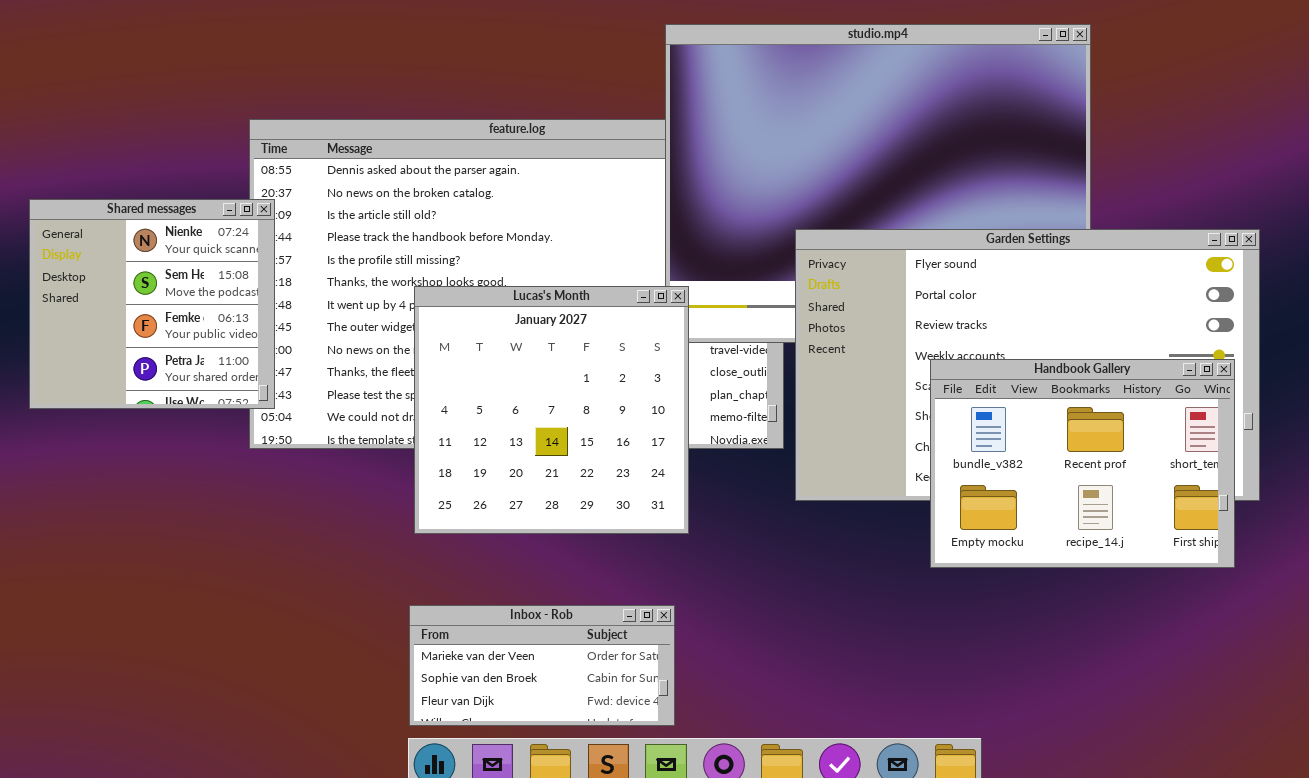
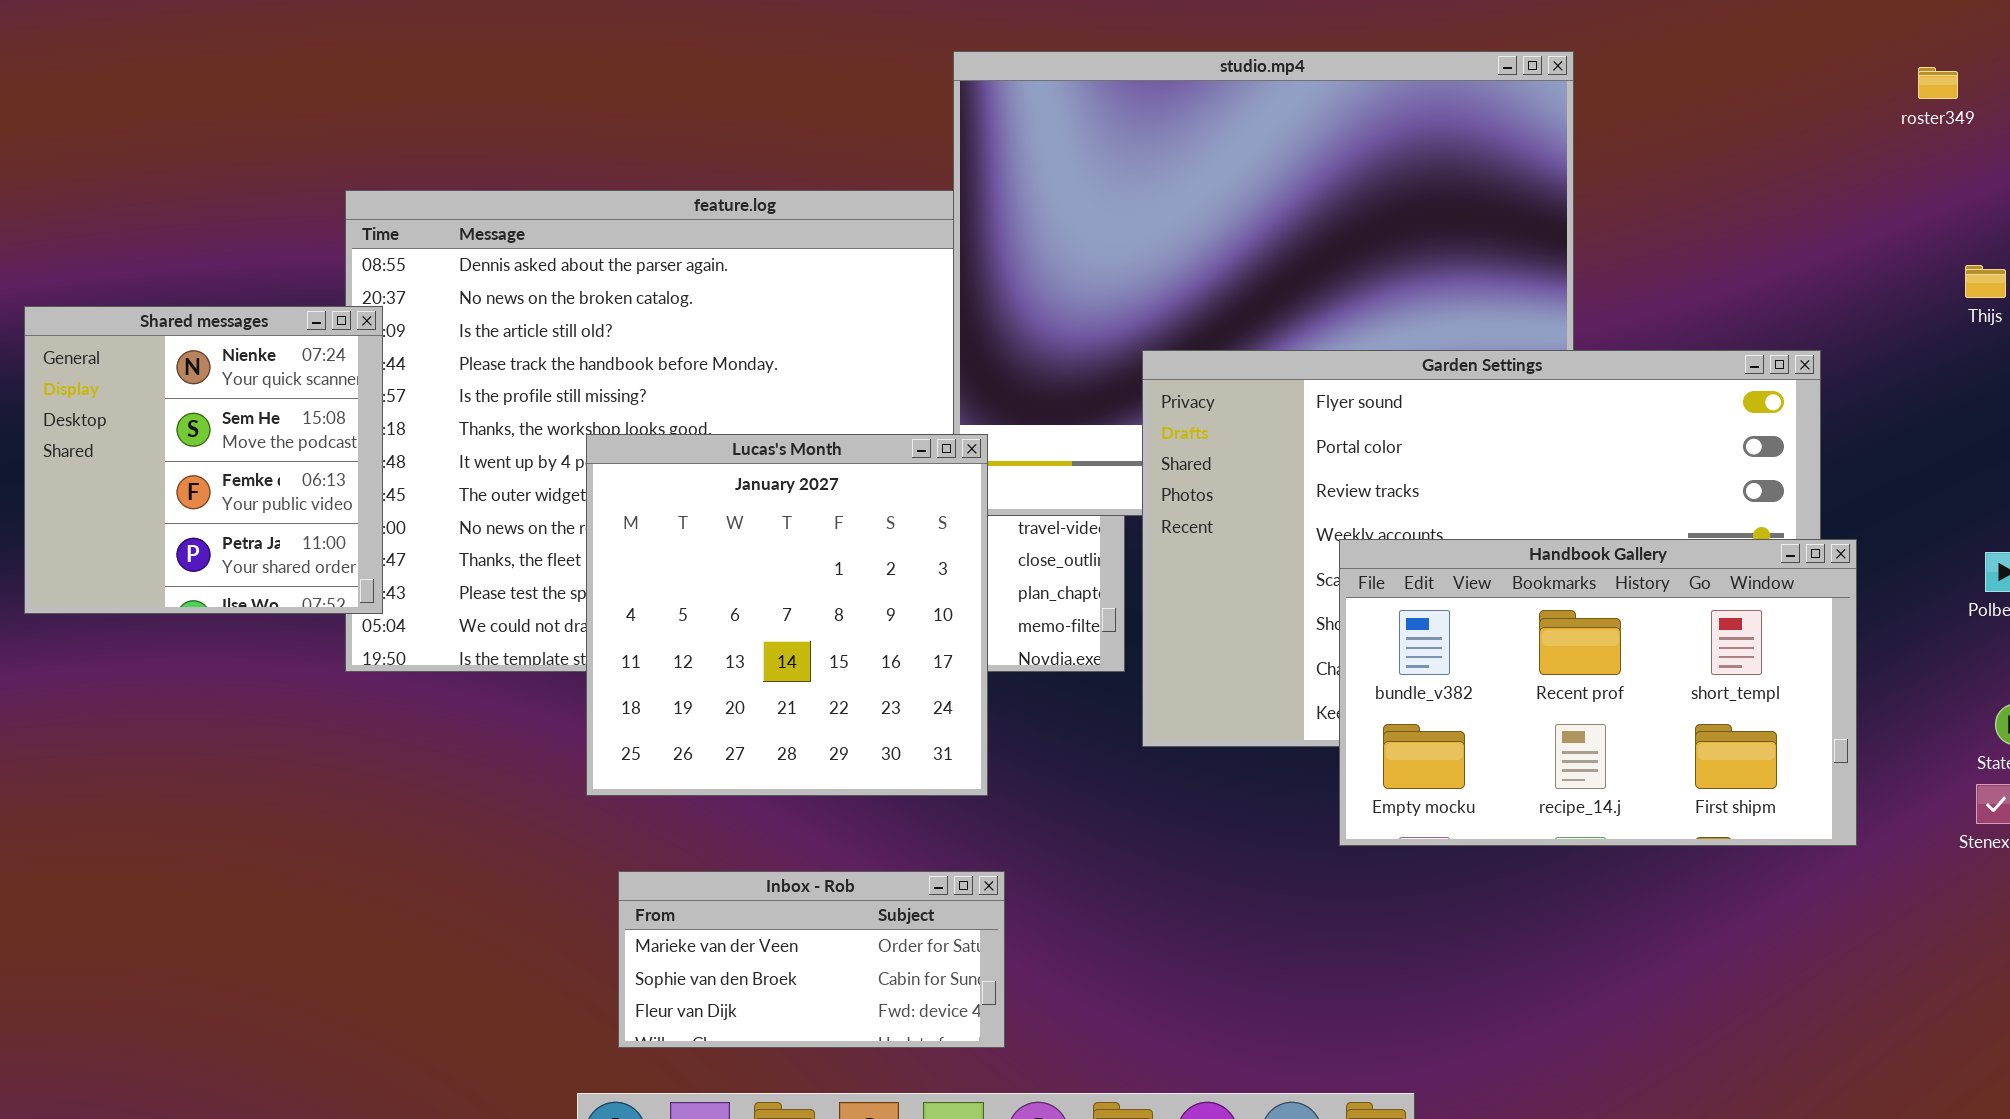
Handbook Gallery: [930,359,1235,568] -> [1339,539,1857,846], resized
Inbox - Rob: [409,605,675,726] -> [618,871,1005,1048], moved

